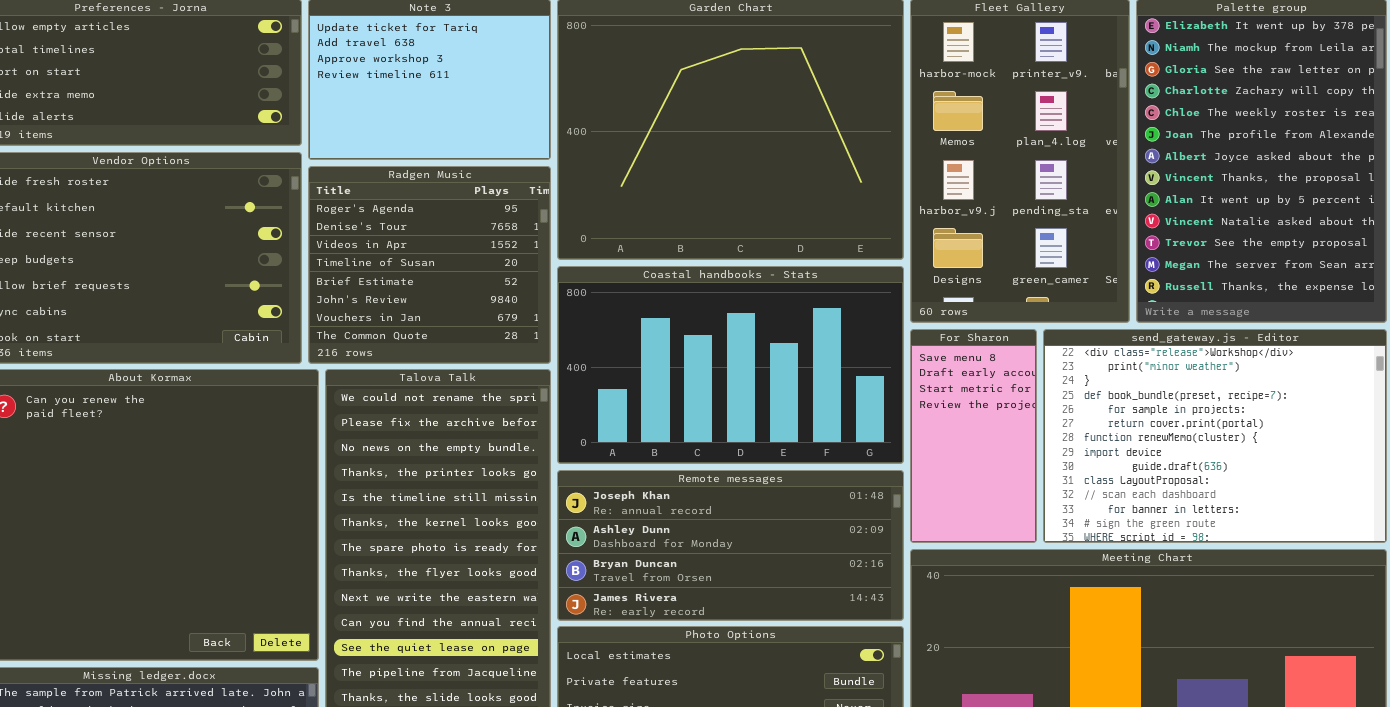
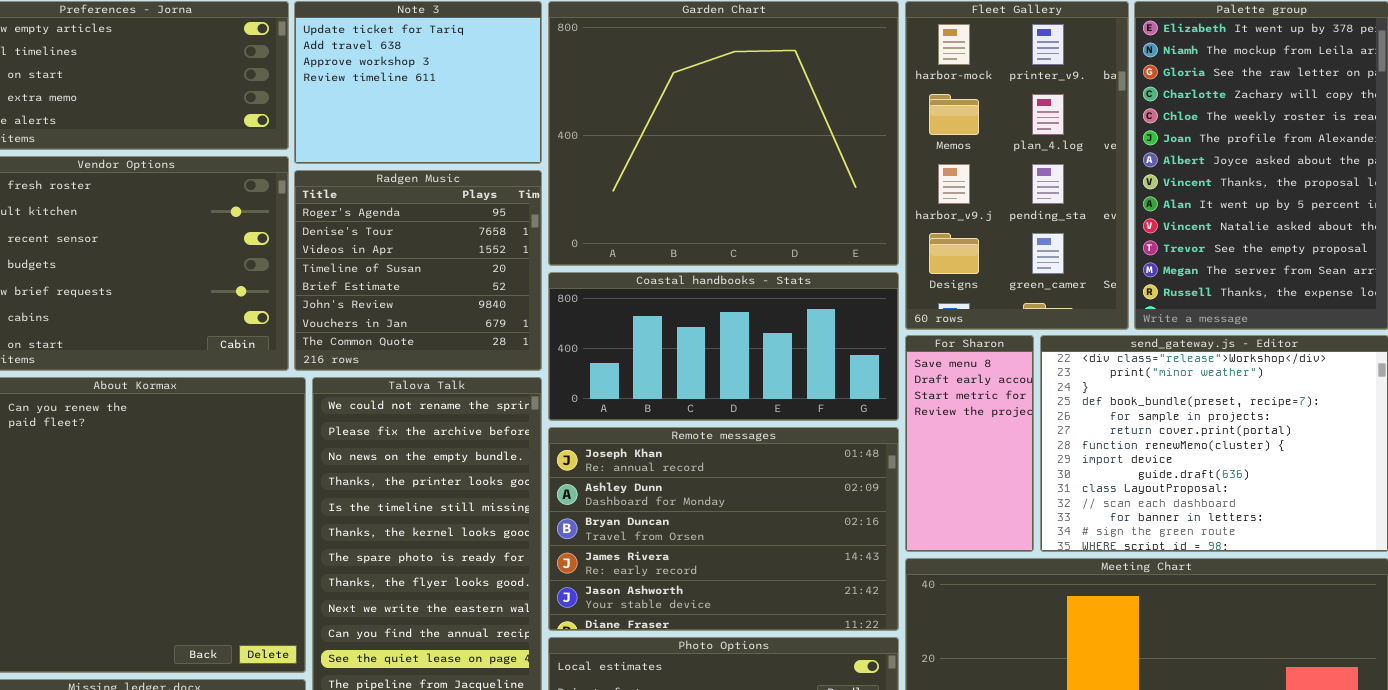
Coastal handbooks - Stats: [557,266,904,464] -> [548,272,899,421], resized
Remote messages: [557,470,904,621] -> [548,427,899,631], resized

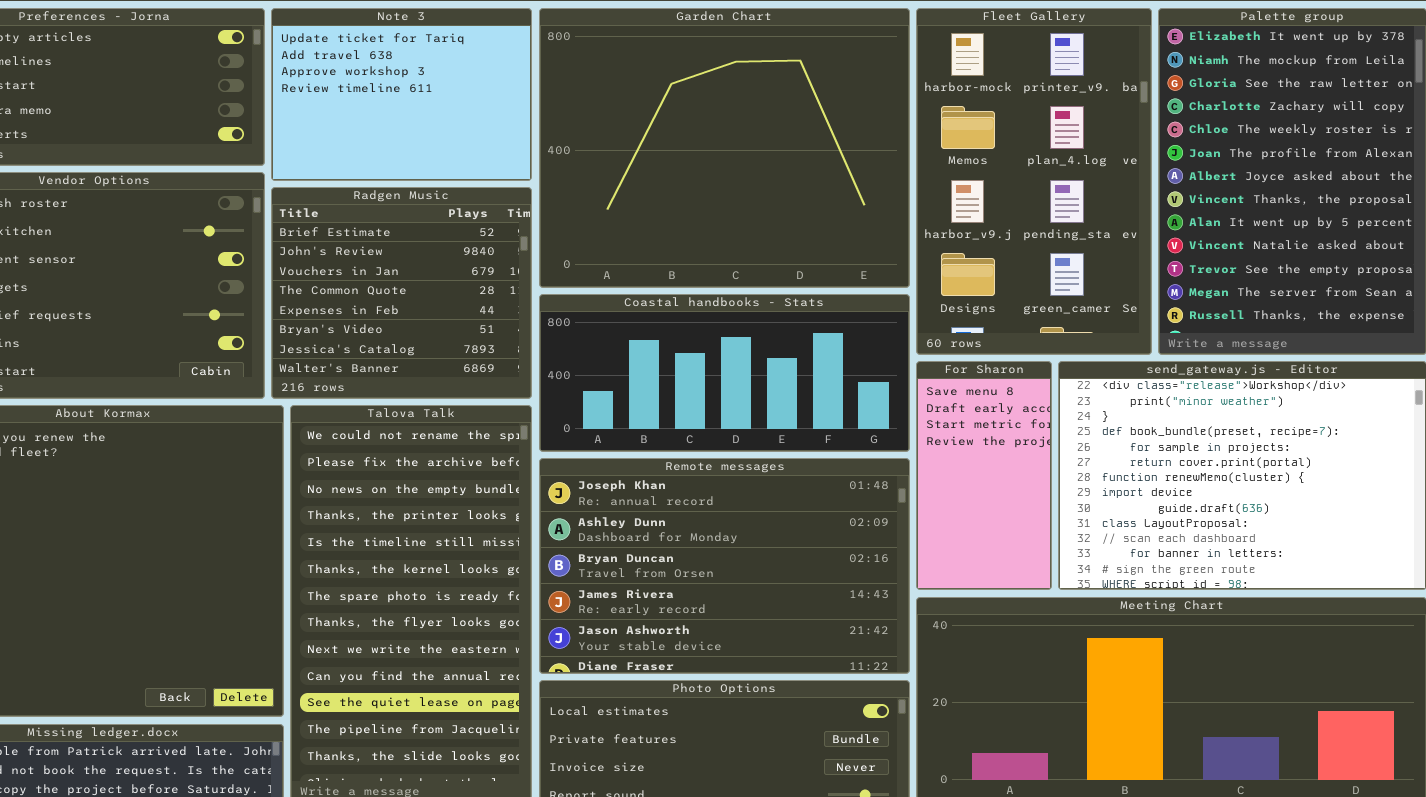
Radgen Music: [294,170,542,371] -> [271,187,532,399], scrolled down 4 rows

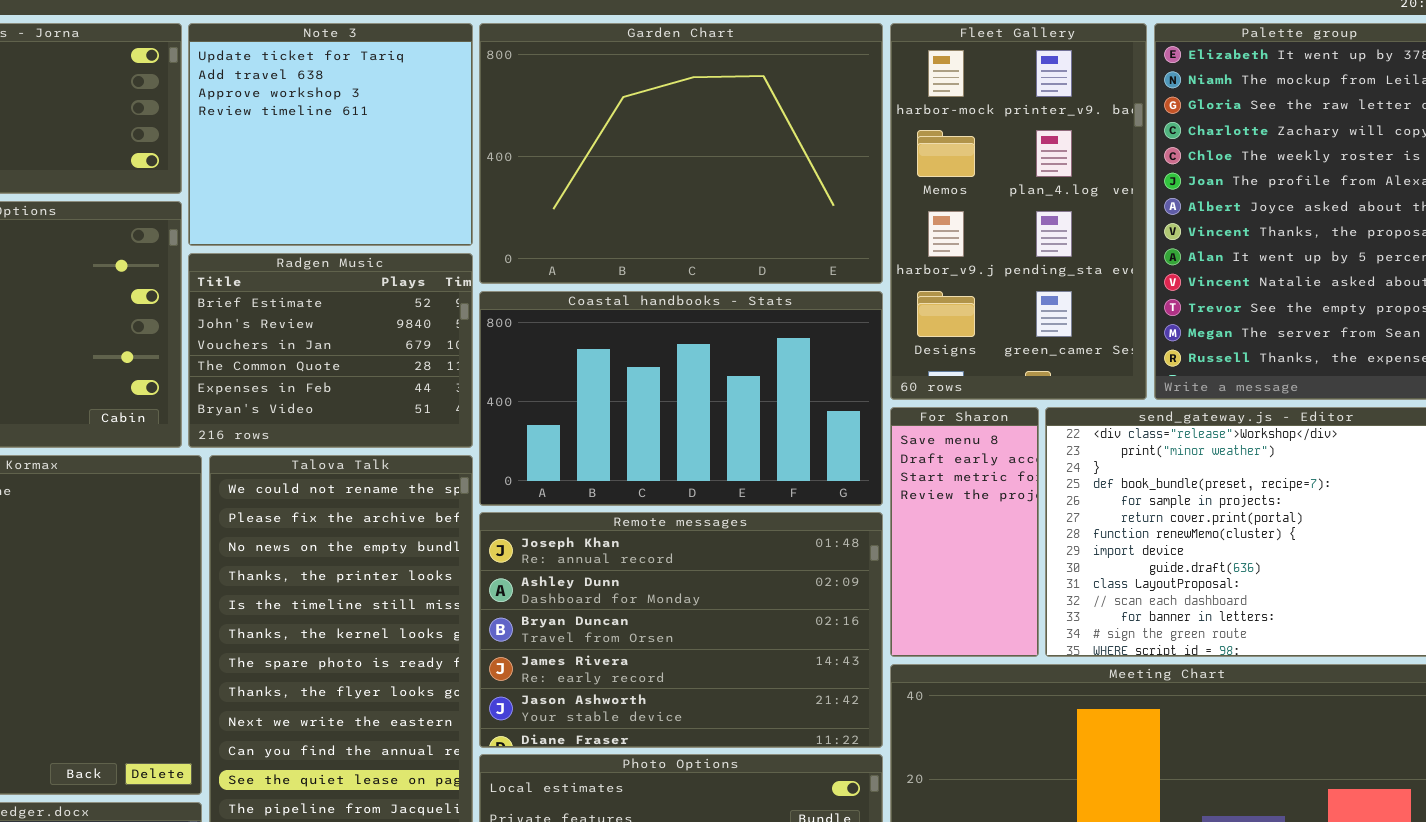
Note 3: [271,8,532,181] -> [188,23,473,246], resized
Garden Chart: [539,8,910,288] -> [479,23,883,284], resized
Radgen Music: [271,187,532,399] -> [188,253,473,448], resized
Coastal handbooks - Stats: [539,294,910,452] -> [479,291,883,506], resized

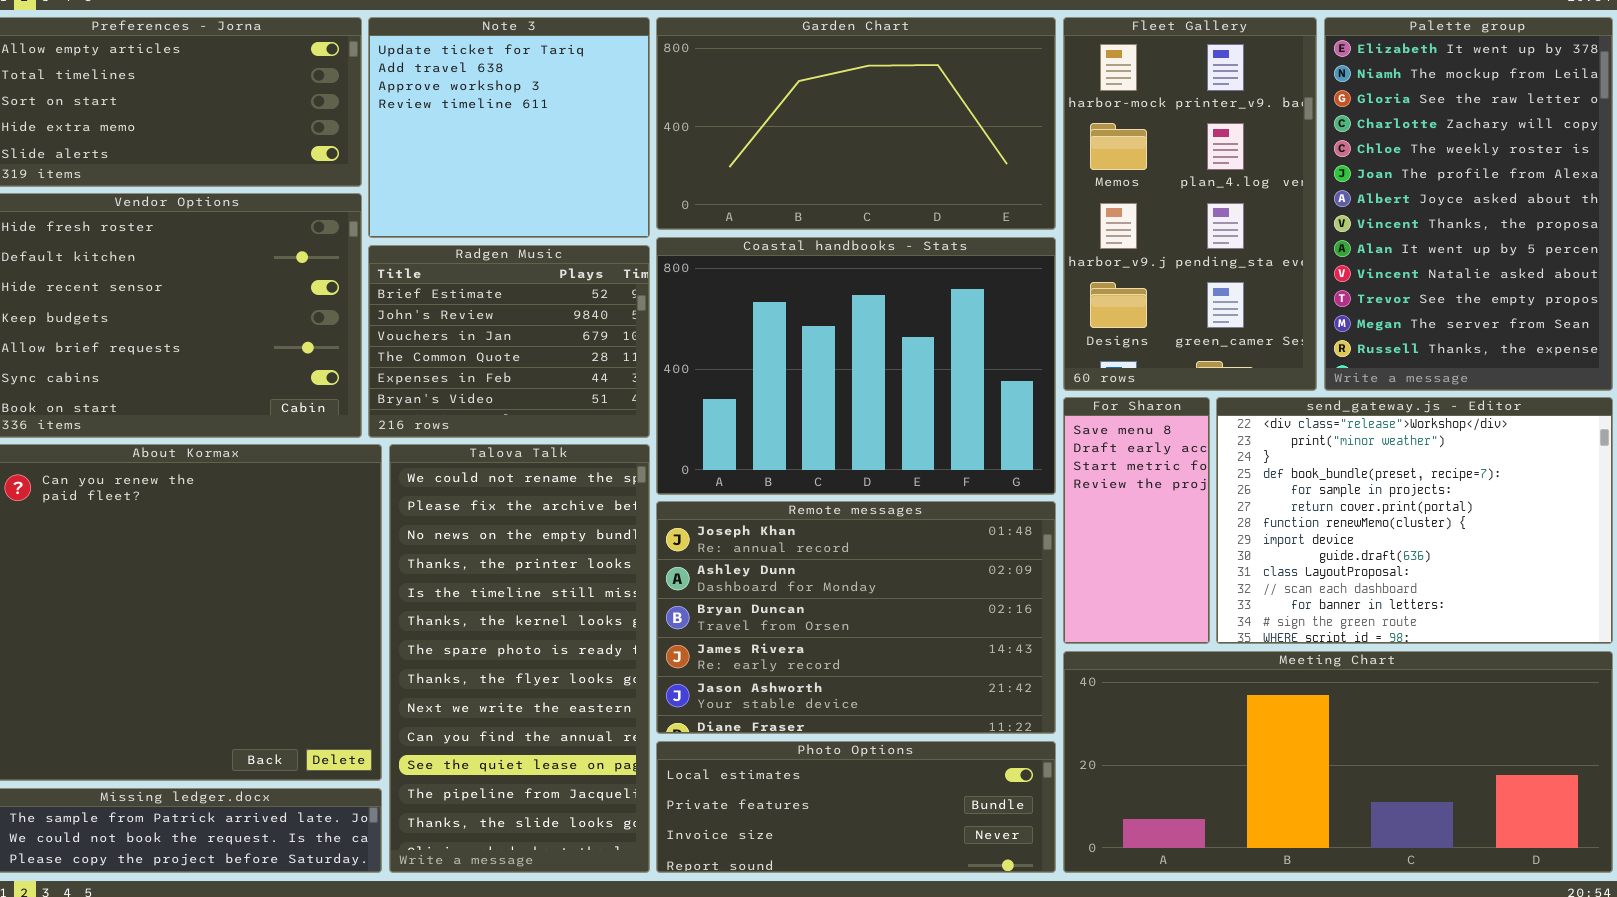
Garden Chart: [479,23,883,284] -> [656,17,1056,230], resized
Coastal handbooks - Stats: [479,291,883,506] -> [656,237,1056,495], resized

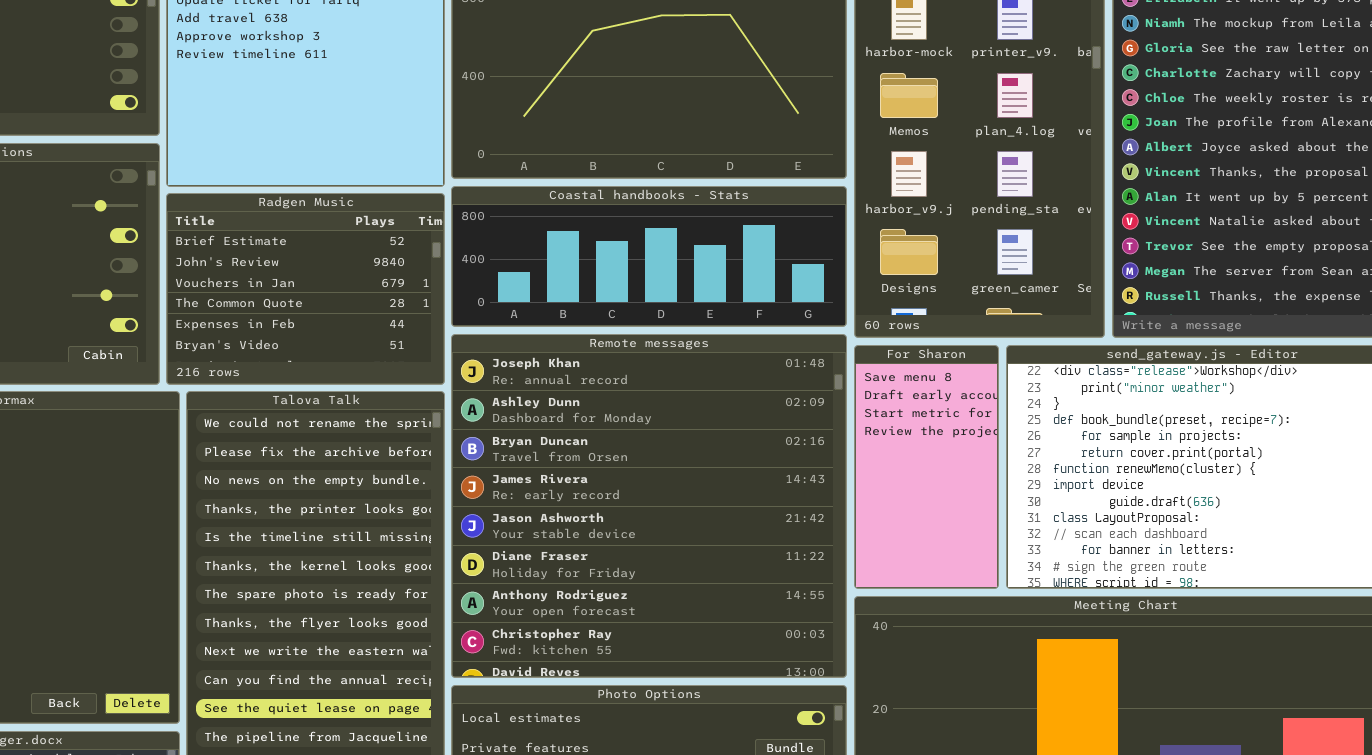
Coastal handbooks - Stats: [656,237,1056,495] -> [451,186,847,327], resized
Remote messages: [656,501,1056,734] -> [451,334,847,678], resized

